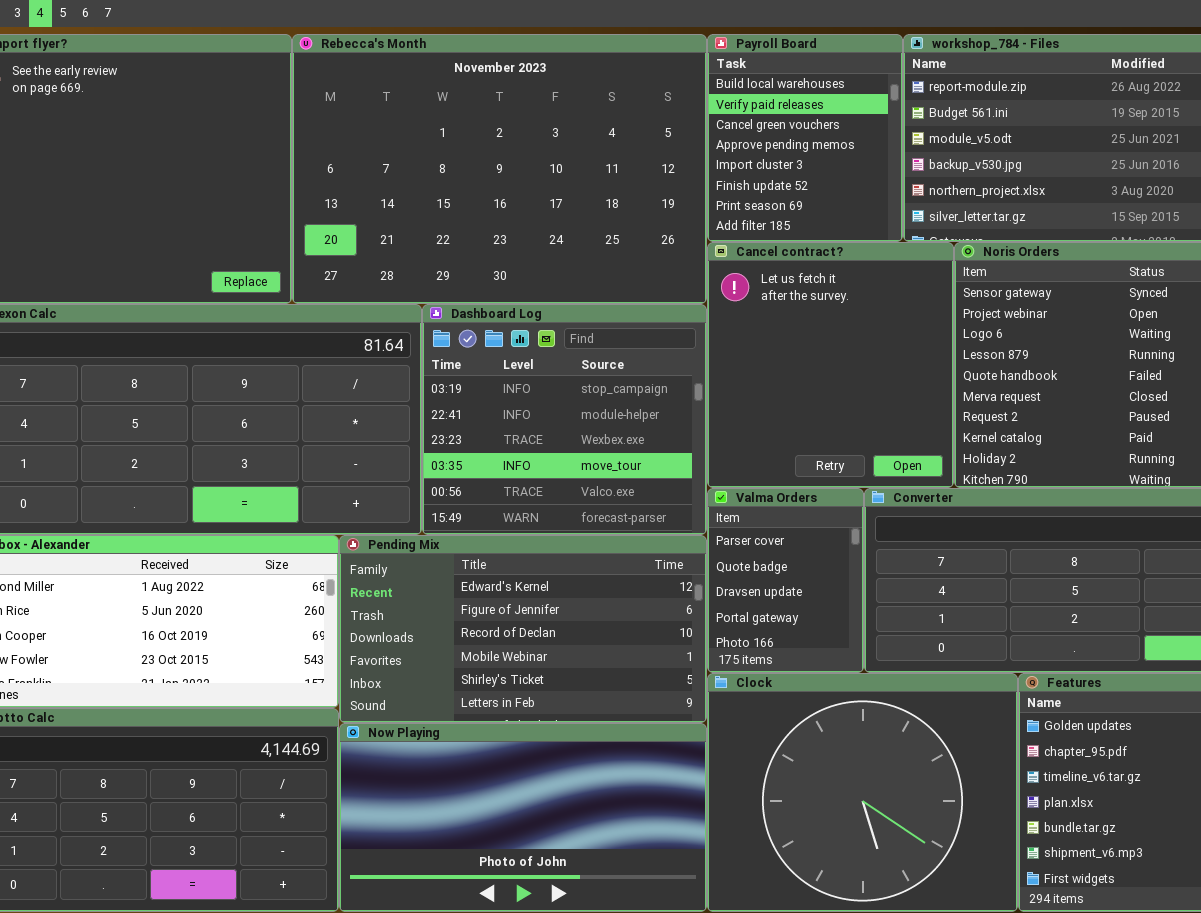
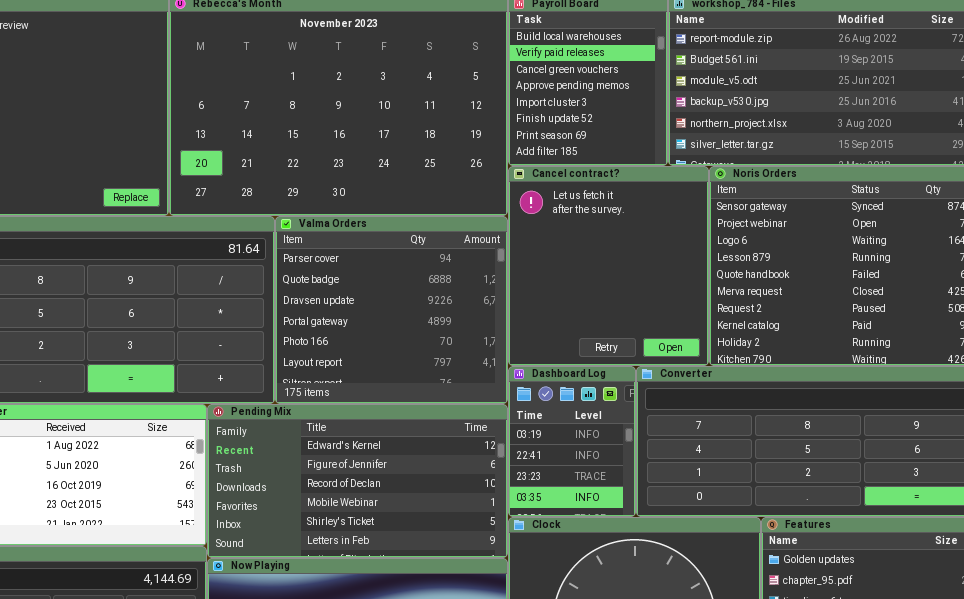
Dashboard Log: [422,304,707,535] -> [508,366,636,517], moved, resized
Valma Orders: [707,488,864,673] -> [275,216,508,404], moved, resized

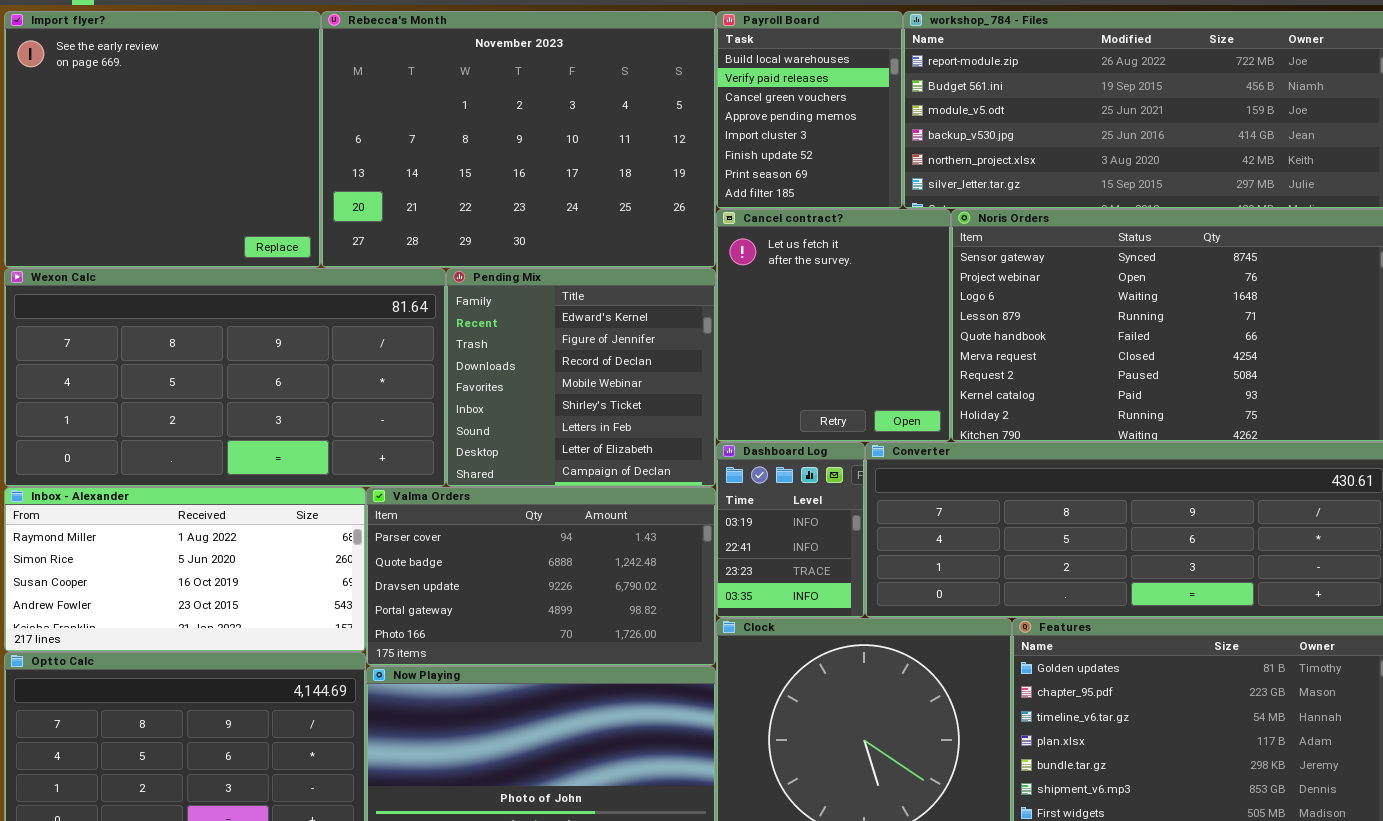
Valma Orders: [275,216,508,404] -> [366,487,716,666], moved, resized
Pending Mix: [207,404,508,558] -> [446,268,716,487], moved, resized

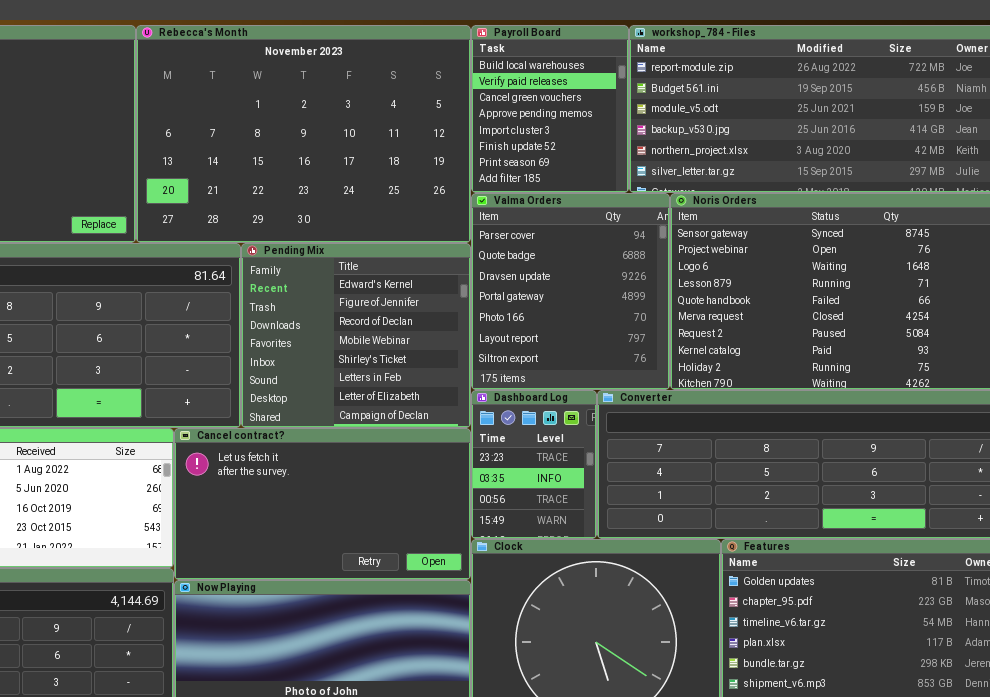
Cancel contract?: [716,209,951,442] -> [174,428,471,580], moved, resized
Dashboard Log: [716,442,865,618] -> [471,390,597,539], scrolled down 2 rows
Valma Orders: [366,487,716,666] -> [471,193,670,390], moved, resized

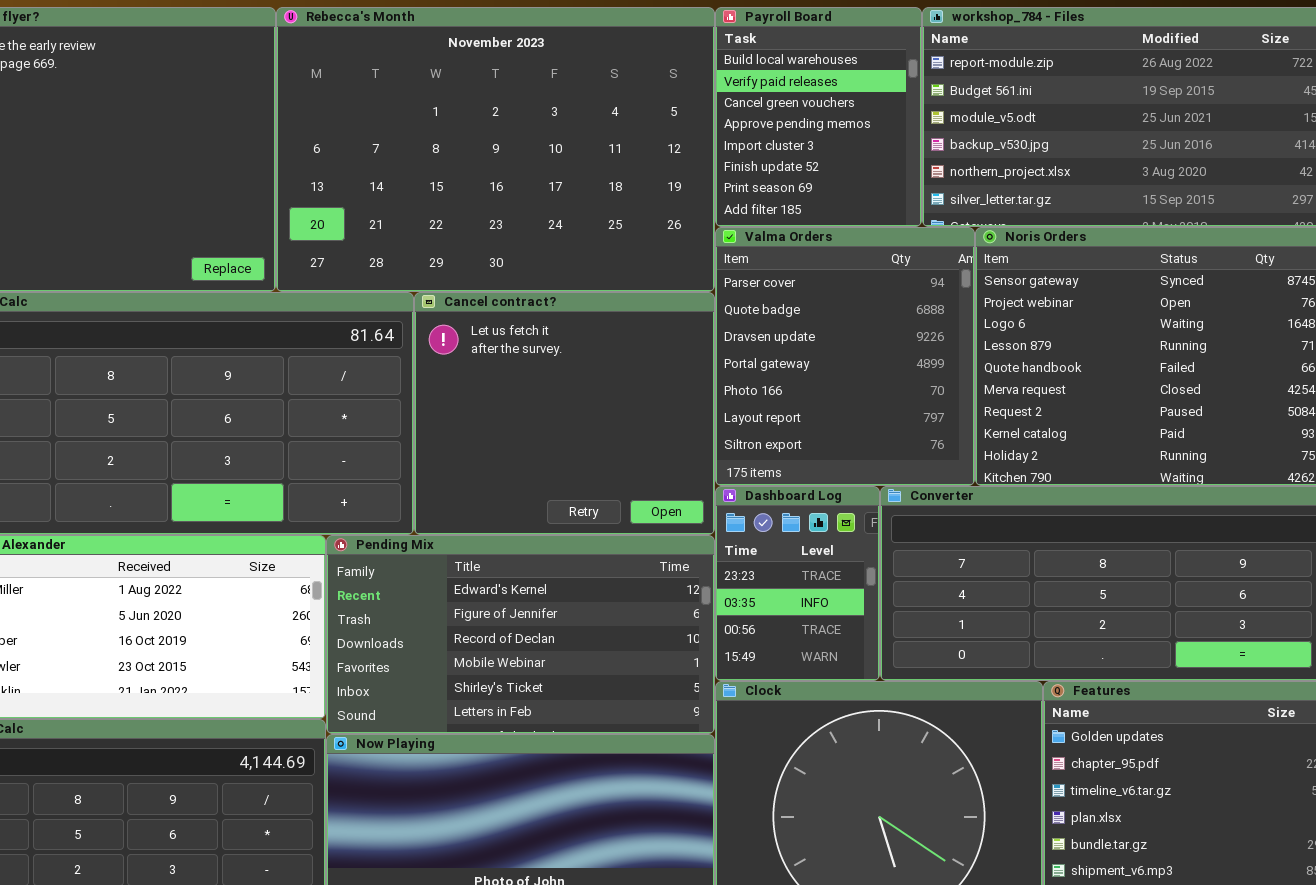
Pending Mix: [241,243,471,428] -> [326,535,715,734], moved, resized
Cancel contract?: [174,428,471,580] -> [414,292,715,535], moved, resized

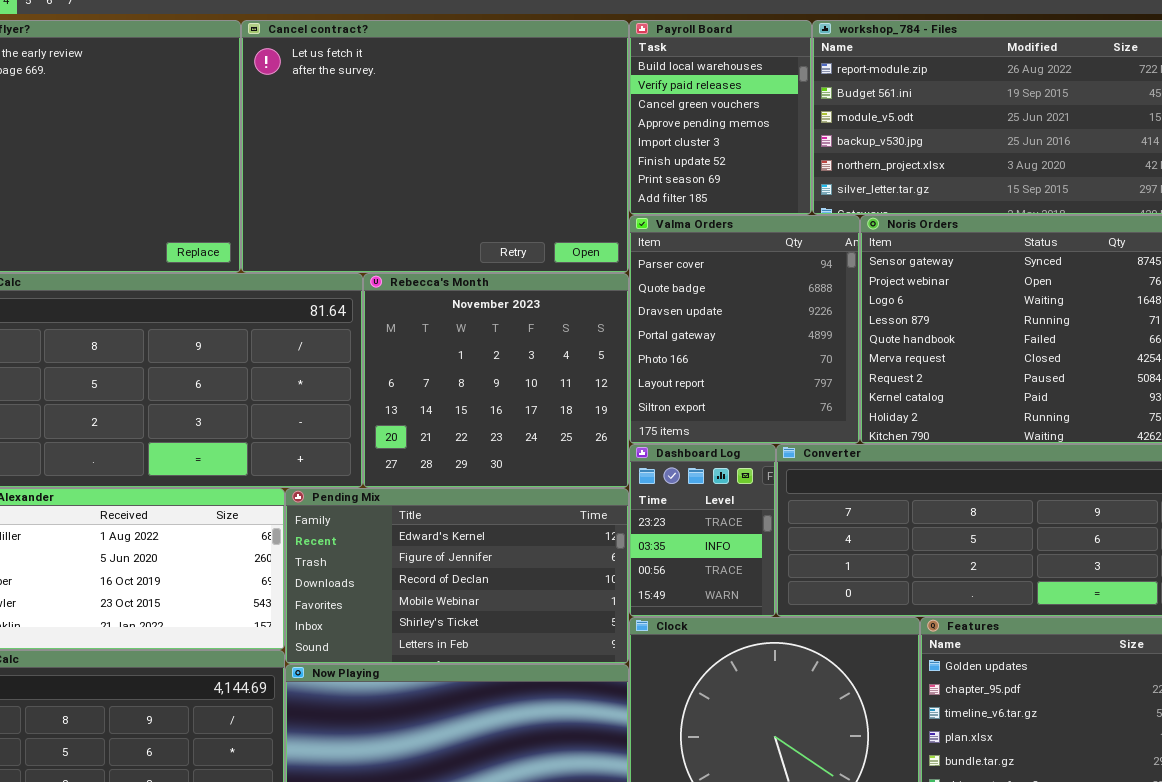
Rebecca's Month: [276,7,715,292] -> [363,273,629,488], moved, resized
Cancel contract?: [414,292,715,535] -> [241,20,629,273], moved, resized

